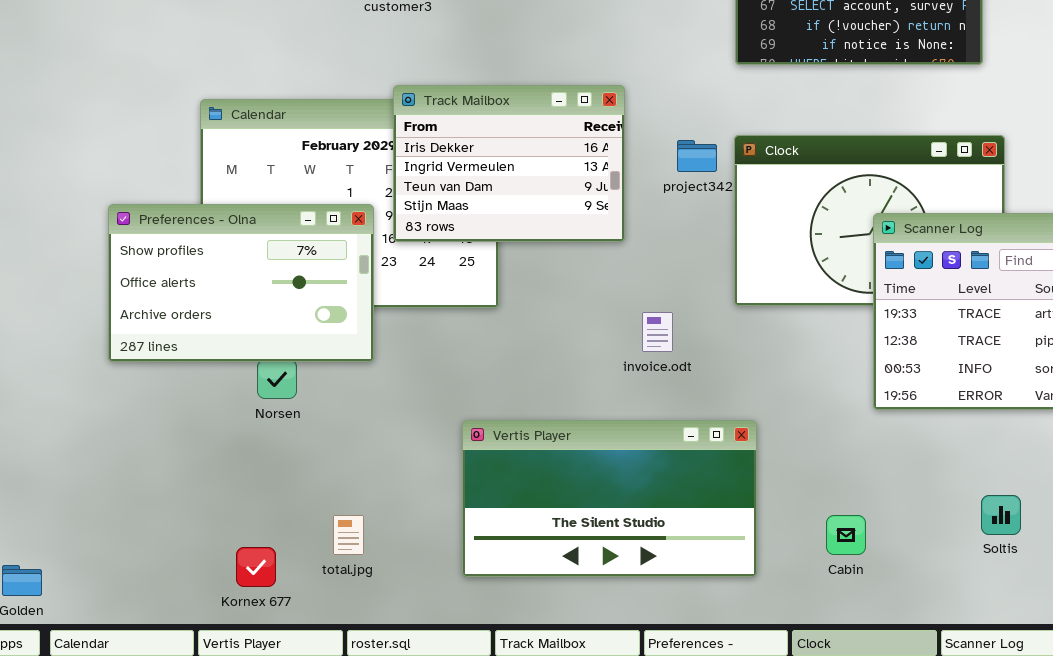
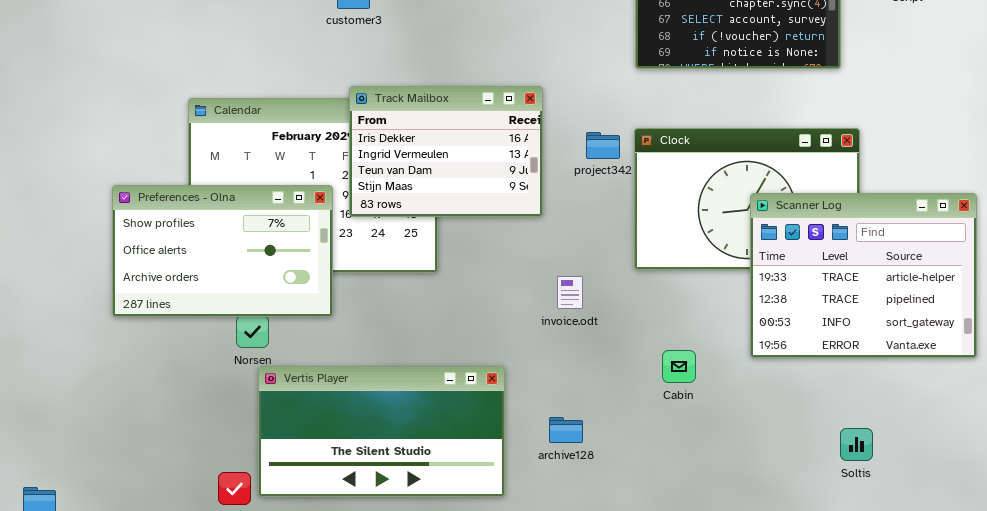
Vertis Player: [462,420,757,577] -> [258,366,505,497], moved
Cabin: [826,515,866,555] -> [662,350,696,383], moved

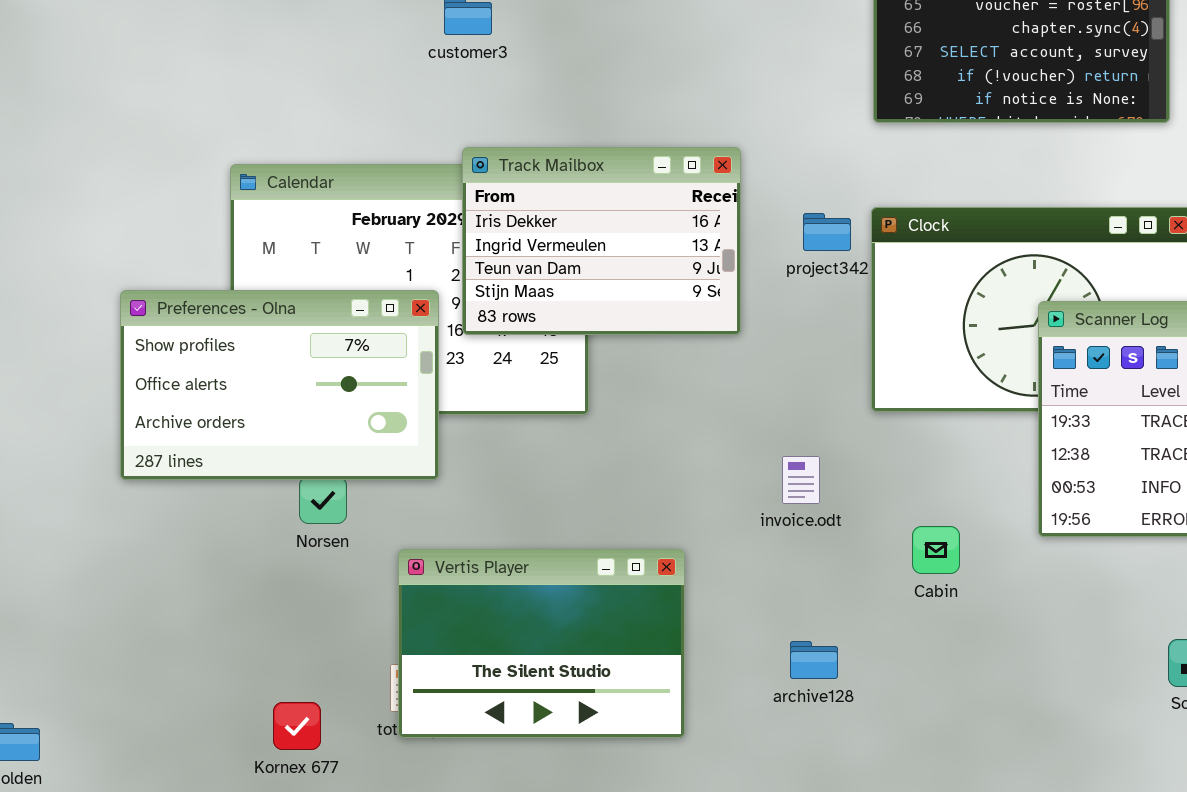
invoice.odt: [557,276,583,309] -> [782,456,820,504], moved
Vertis Player: [258,366,505,497] -> [398,549,685,738], resized
archive128: [549,417,583,443] -> [790,641,838,679], moved

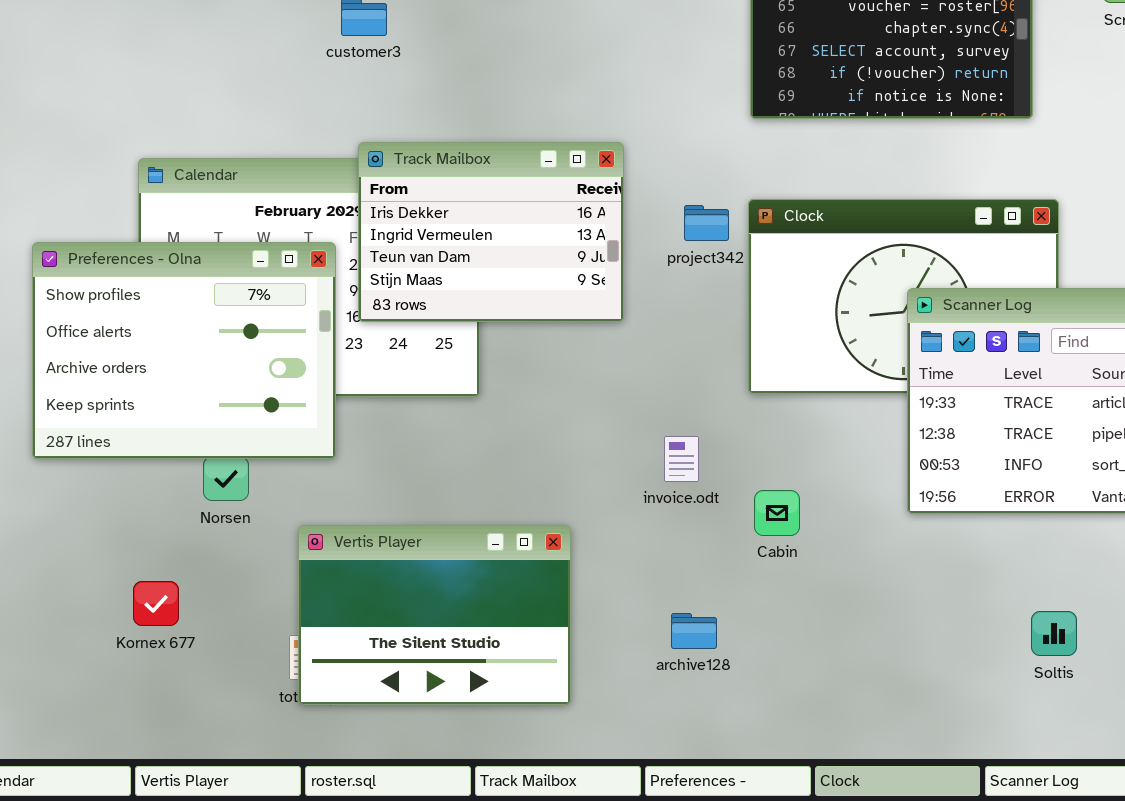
Preferences - Olna: [120,290,439,480] -> [32,242,336,459], resized
Cabin: [912,526,960,574] -> [754,490,800,536], moved
Kornex 677: [273,702,321,750] -> [133,581,179,626], moved

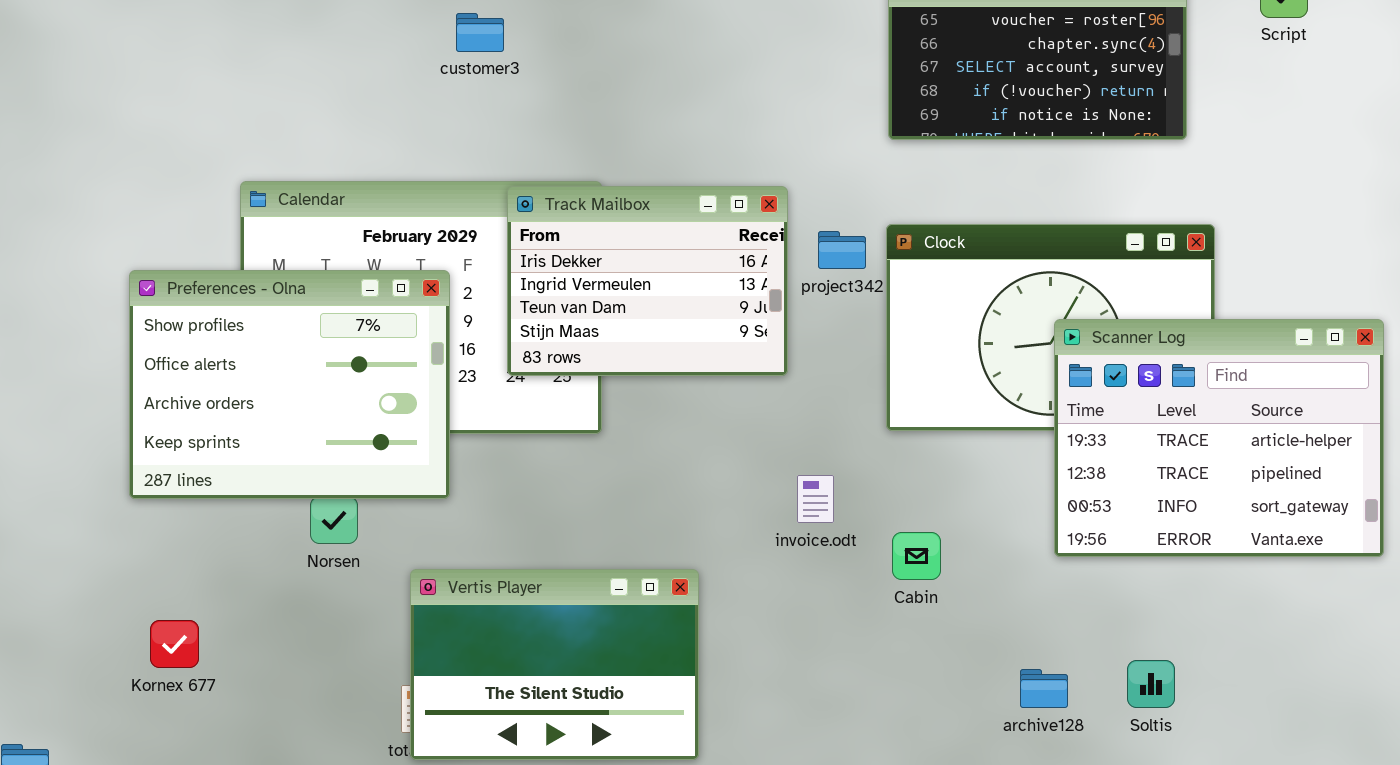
Track Mailbox: [358,142,624,322] -> [507,186,788,376], moved
Kornex 677: [133,581,179,626] -> [150,620,199,668], moved
Soltis: [1031,611,1077,656] -> [1127,660,1175,708], moved
archive128: [671,613,717,649] -> [1020,669,1068,708], moved

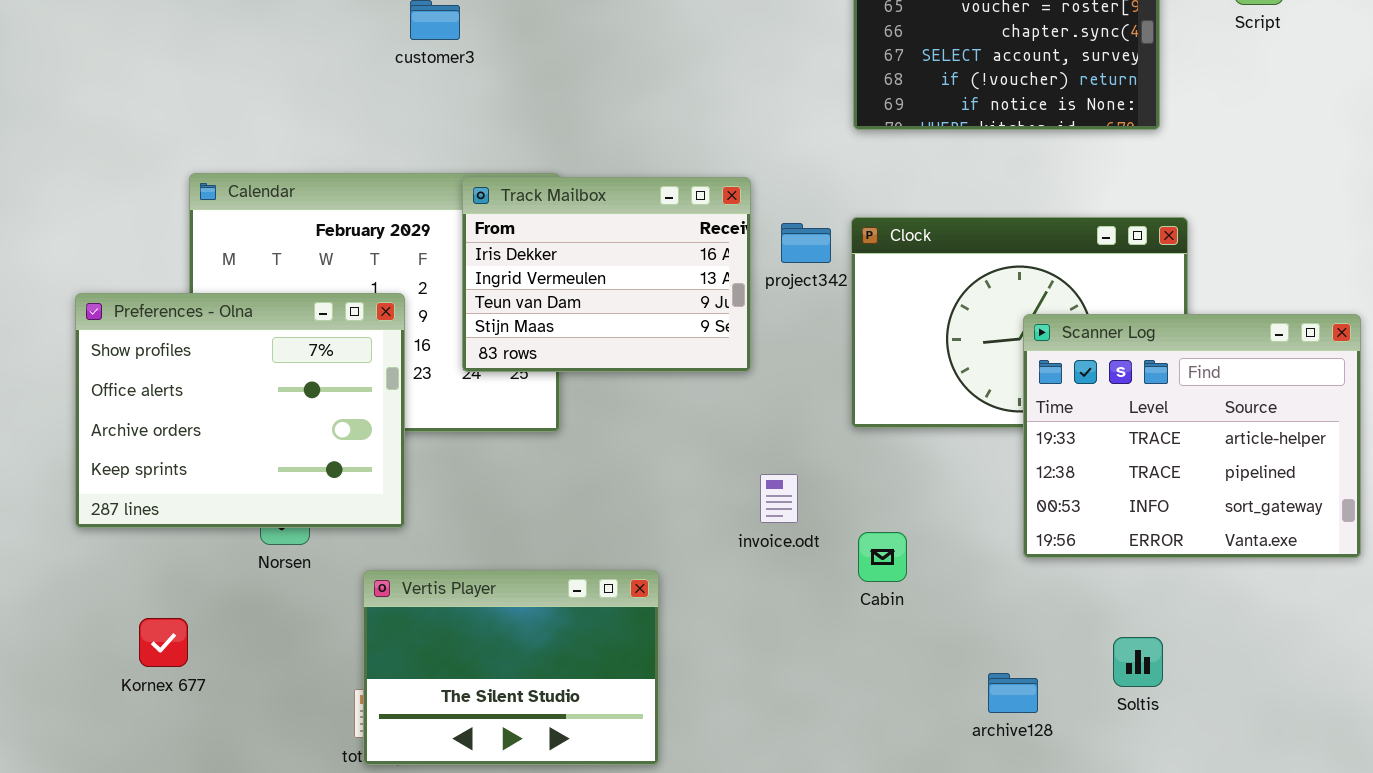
Preferences - Olna: [129,270,450,499] -> [75,293,405,528], moved
Kornex 677: [150,620,199,668] -> [139,618,188,667], moved
Soltis: [1127,660,1175,708] -> [1113,637,1163,687], moved

